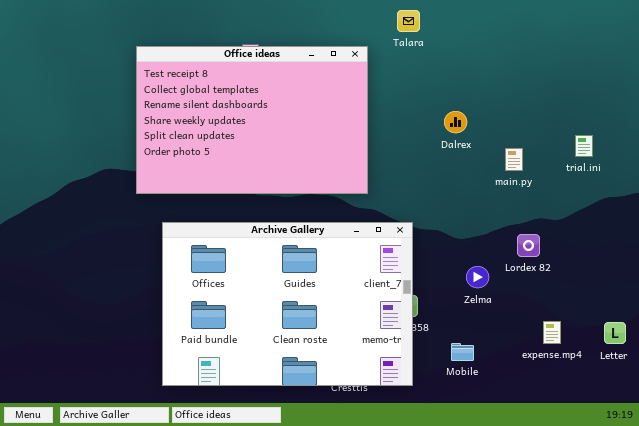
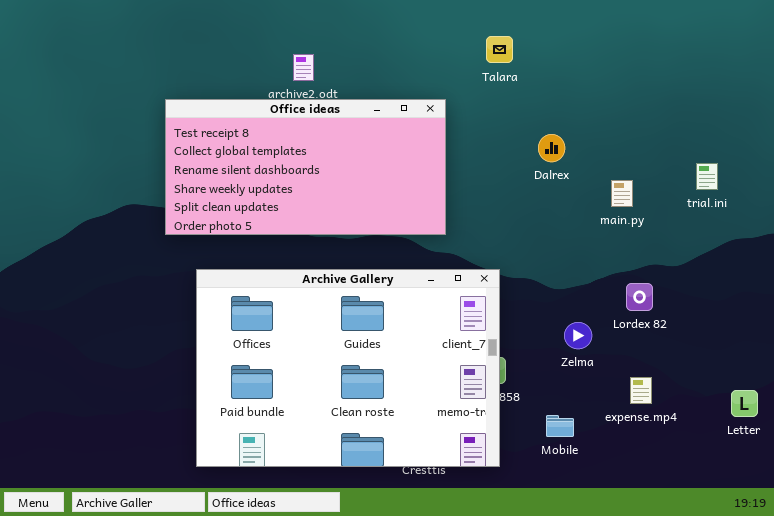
Talara: [397,10,420,32] -> [486,36,513,63], moved
Office ideas: [136,46,368,194] -> [165,99,446,235], resized
expense.mp4: [543,321,561,344] -> [630,377,652,404], moved

